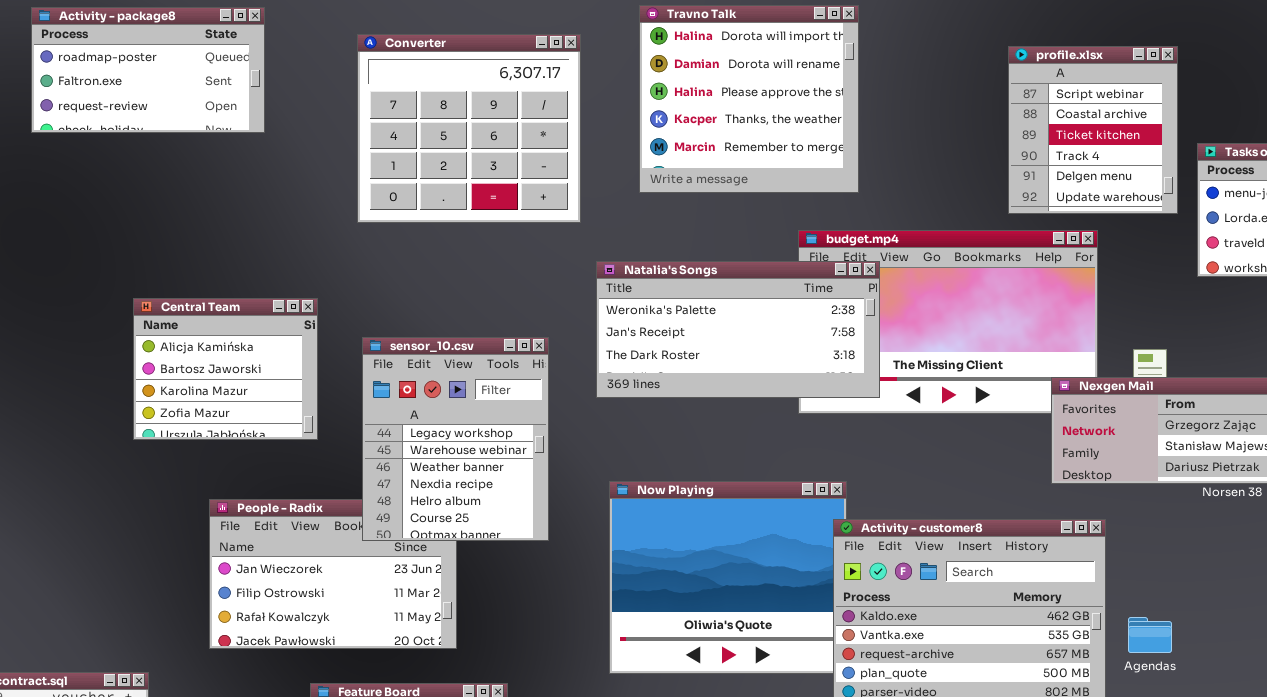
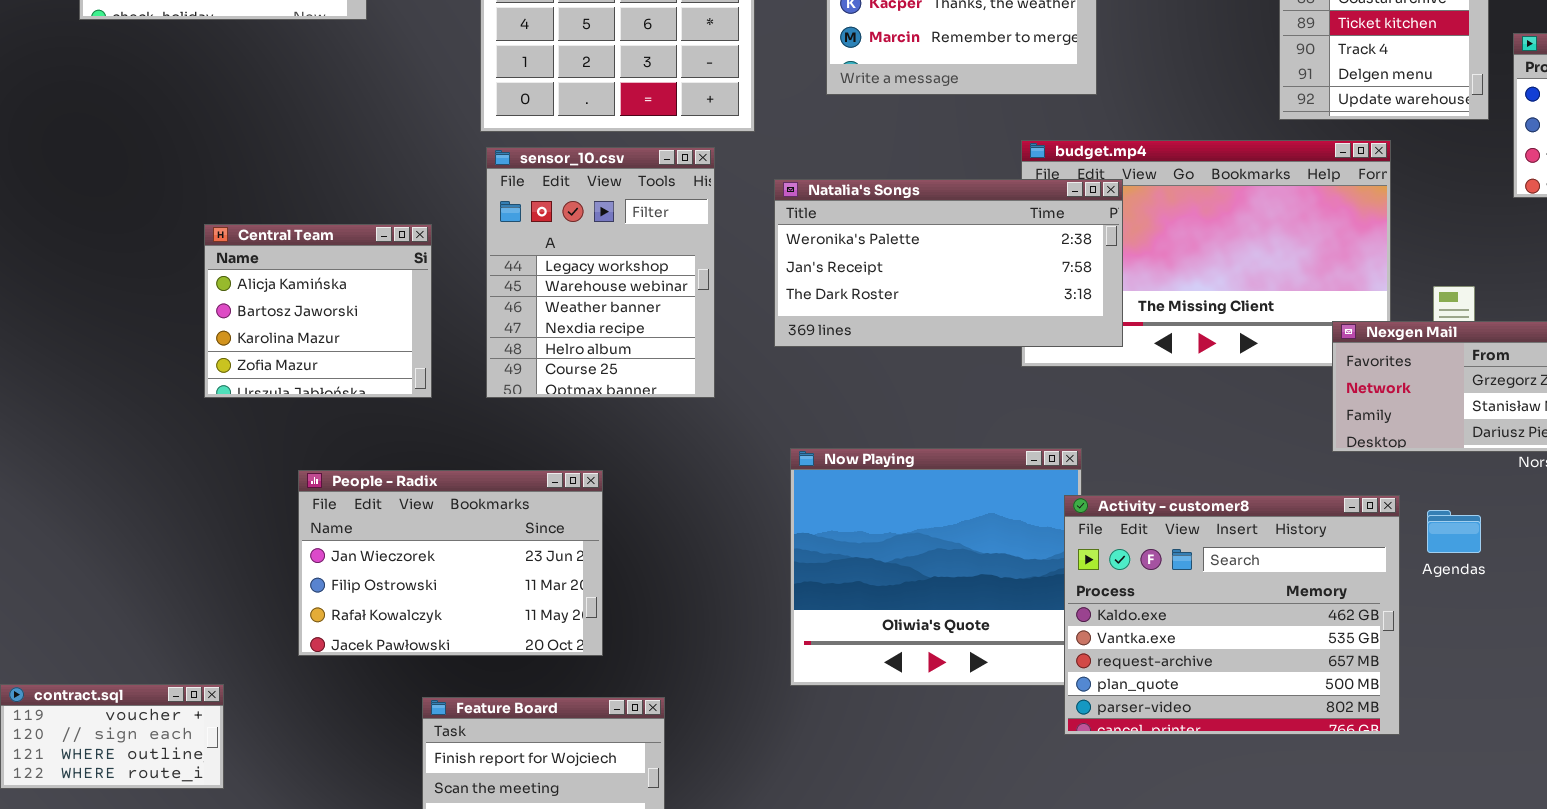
sensor_10.csv: [362,337,549,541] -> [486,147,715,398], moved
Agendas: [1128,617,1172,653] -> [1427,510,1481,553], moved

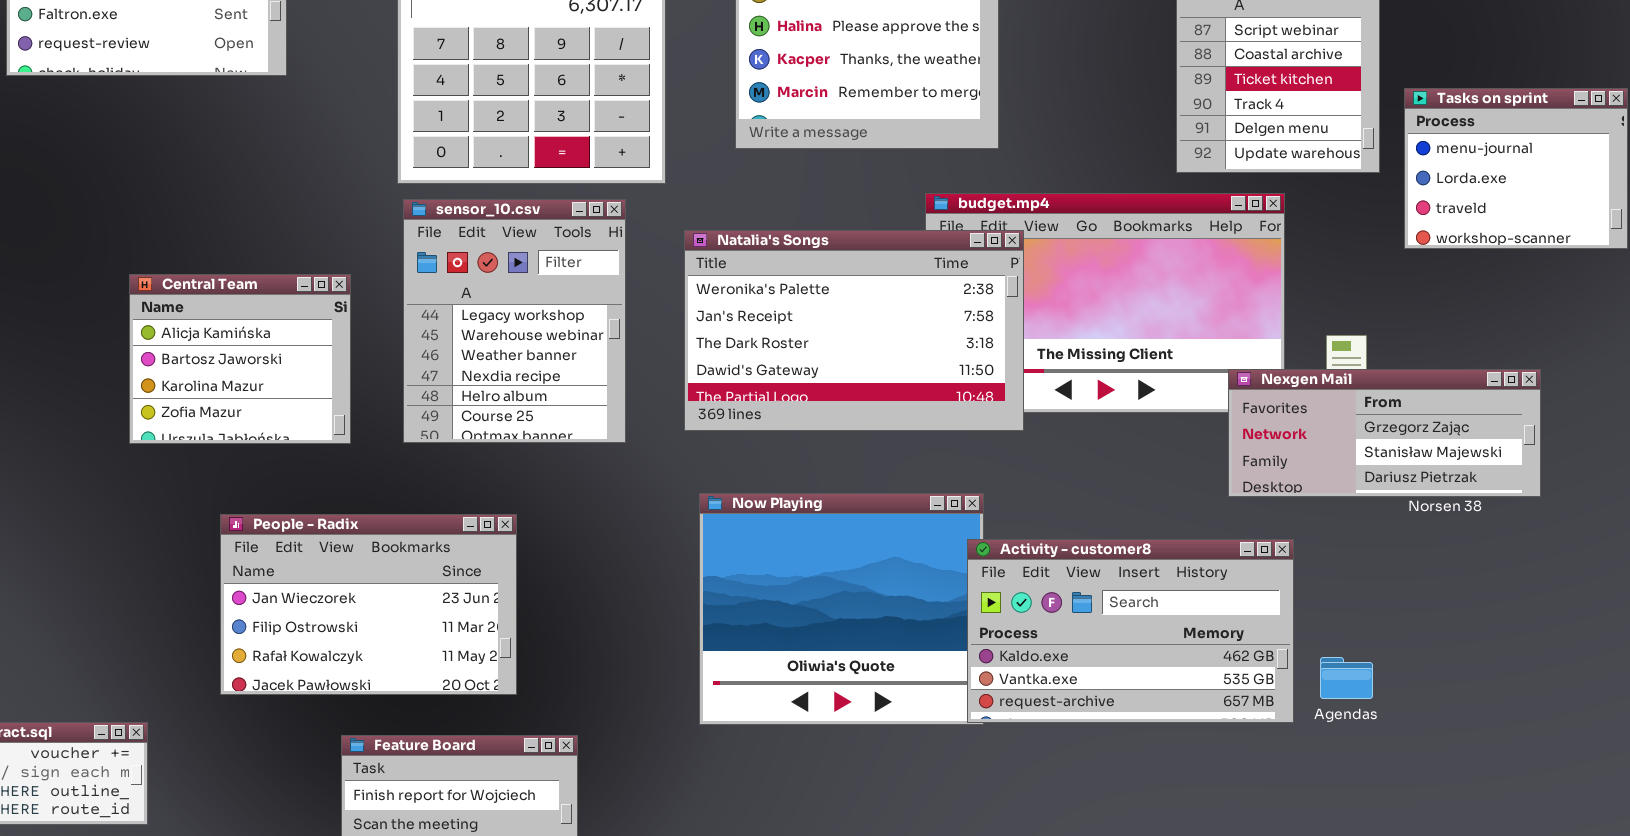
Natalia's Songs: [774,179,1123,347] -> [684,230,1024,431], resized
Activity - customer8: [1064,495,1400,735] -> [967,539,1294,723], resized
Agendas: [1427,510,1481,553] -> [1320,657,1373,699], moved

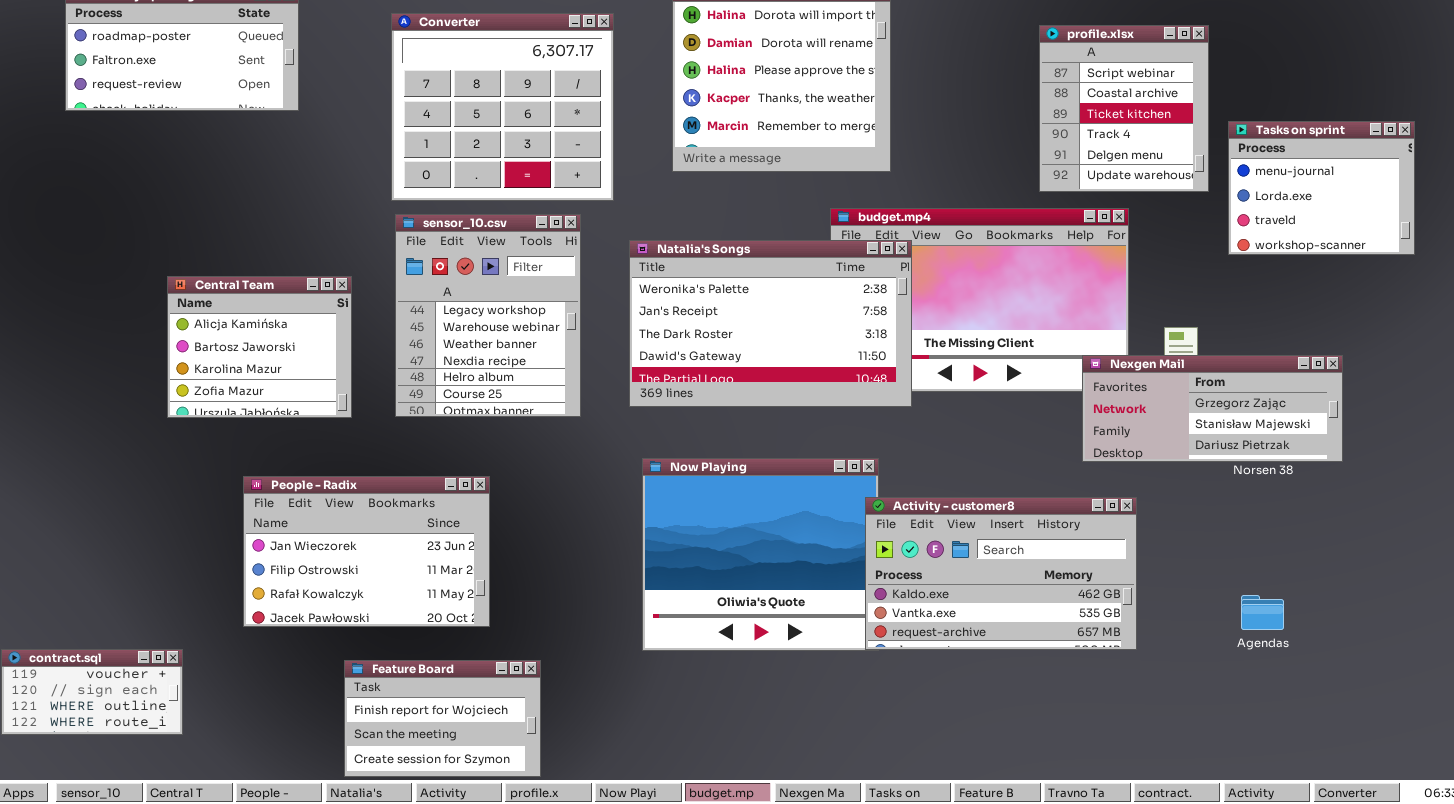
Agendas: [1320,657,1373,699] -> [1241,595,1284,630], moved

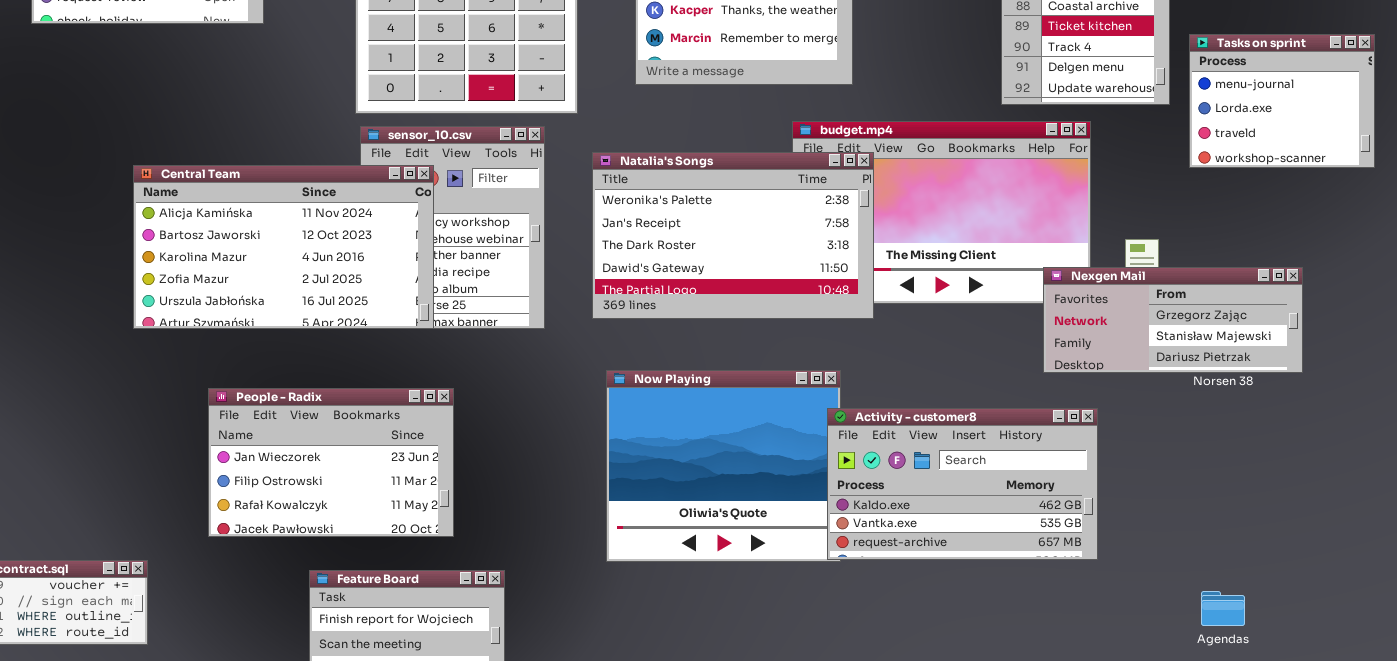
Central Team: [167,276,352,418] -> [133,165,434,329], resized
Agendas: [1241,595,1284,630] -> [1201,591,1245,626], moved

